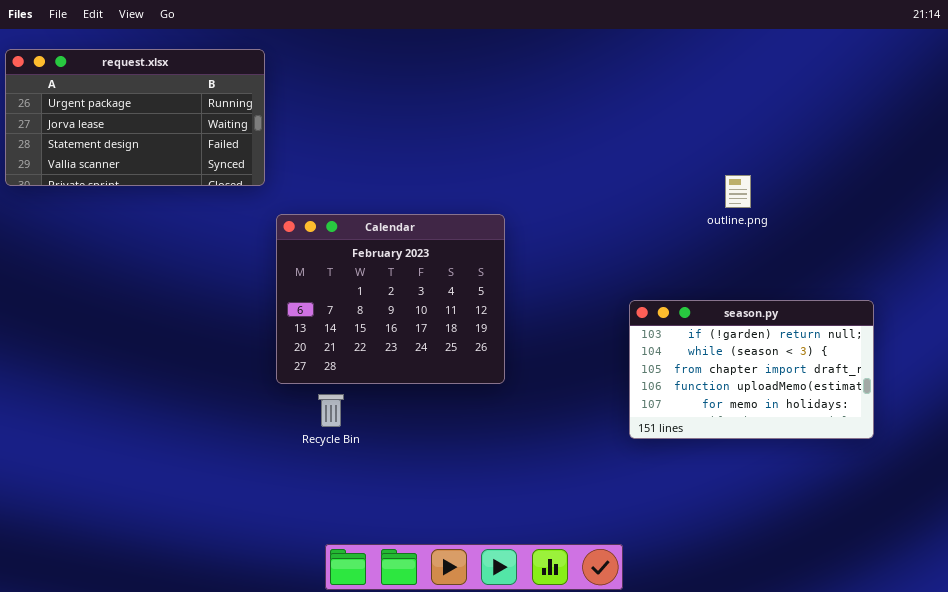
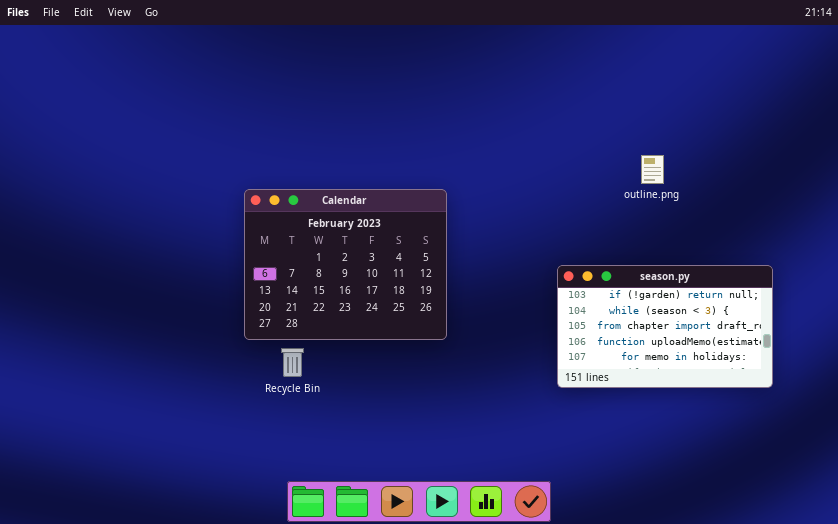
request.xlsx: [5,49,265,186] -> none, closed

